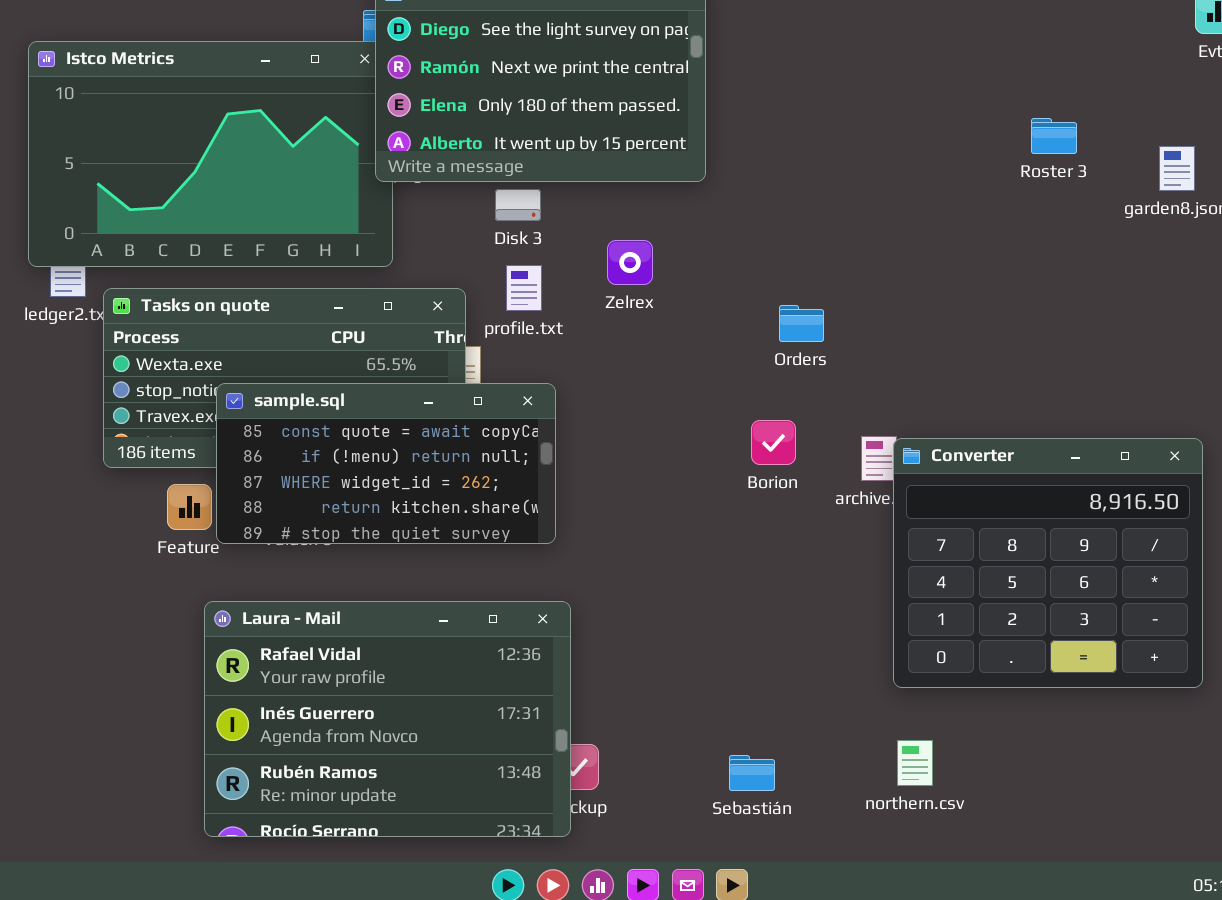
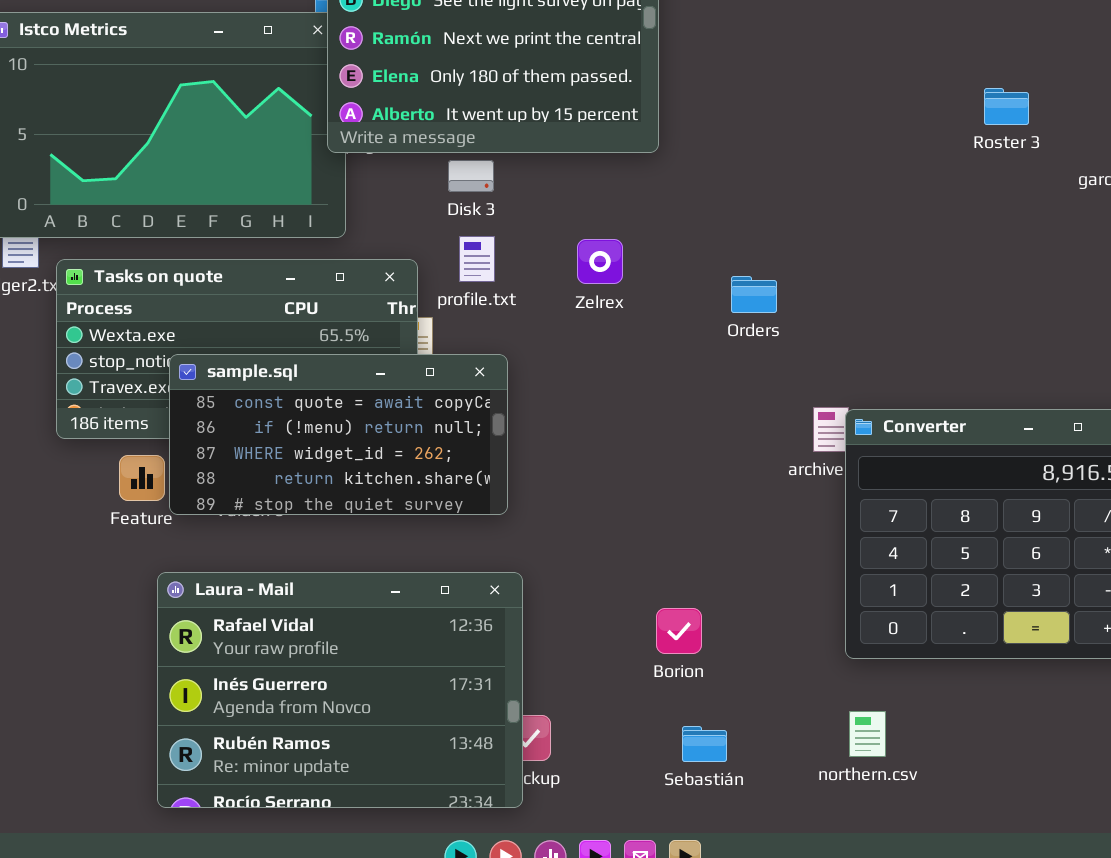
Zelrex: [607,240,653,285] -> [577,239,623,284], moved
Borion: [751,420,796,465] -> [656,608,702,654], moved

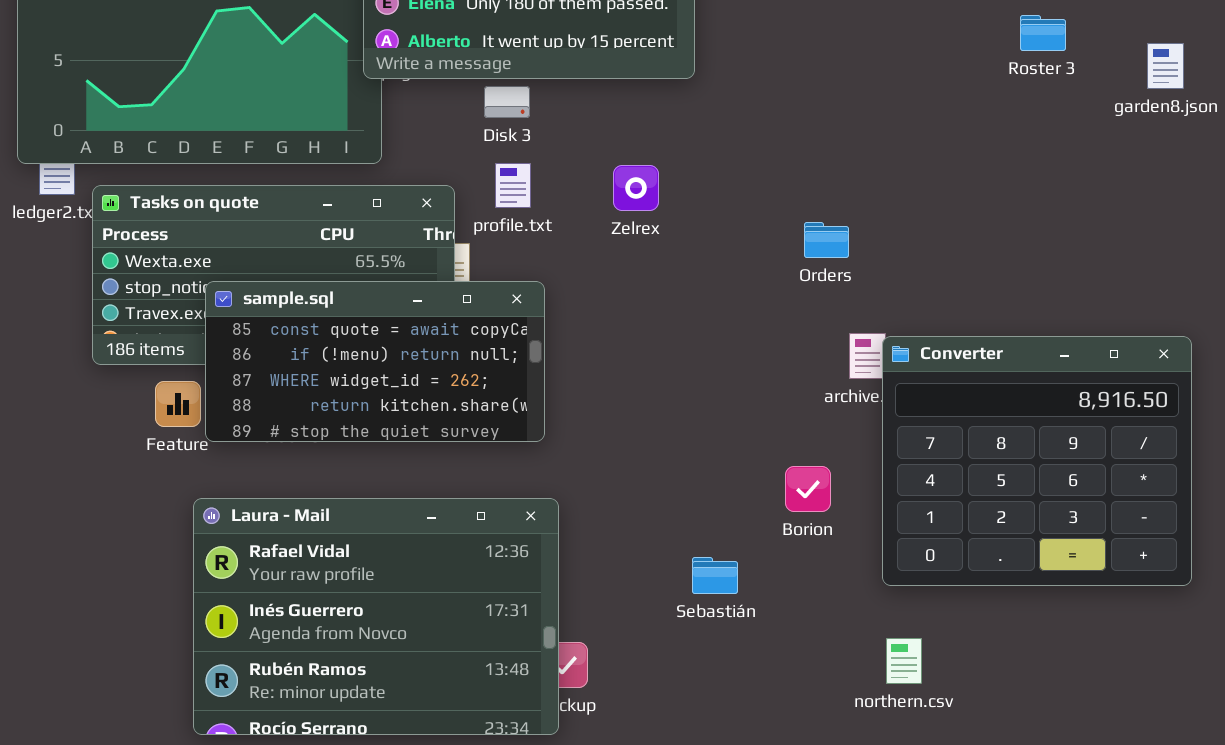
Orders: [731,276,777,313] -> [804,222,849,258], moved
Borion: [656,608,702,654] -> [785,466,831,512], moved
Sebastián: [682,726,727,762] -> [692,557,738,594], moved

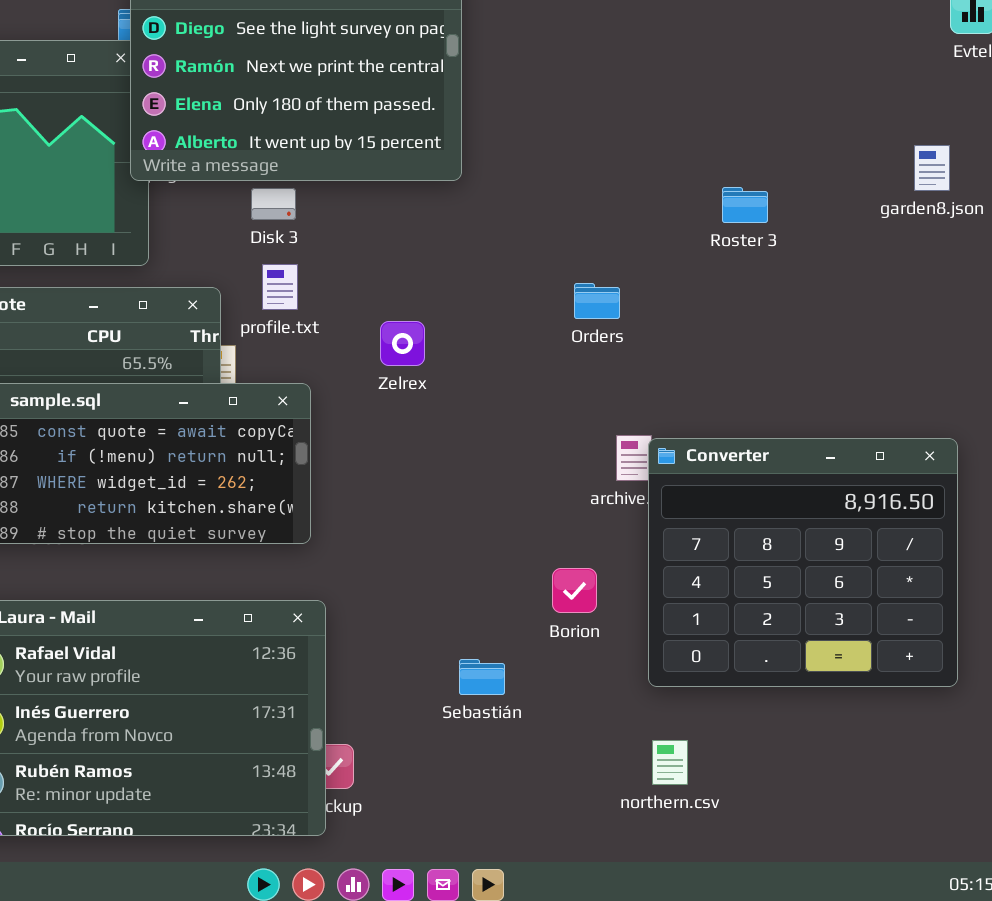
Roster 3: [1020,15,1066,51] -> [722,187,768,223], moved
Zelrex: [613,165,659,211] -> [380,321,425,366], moved
Orders: [804,222,849,258] -> [574,283,620,319], moved

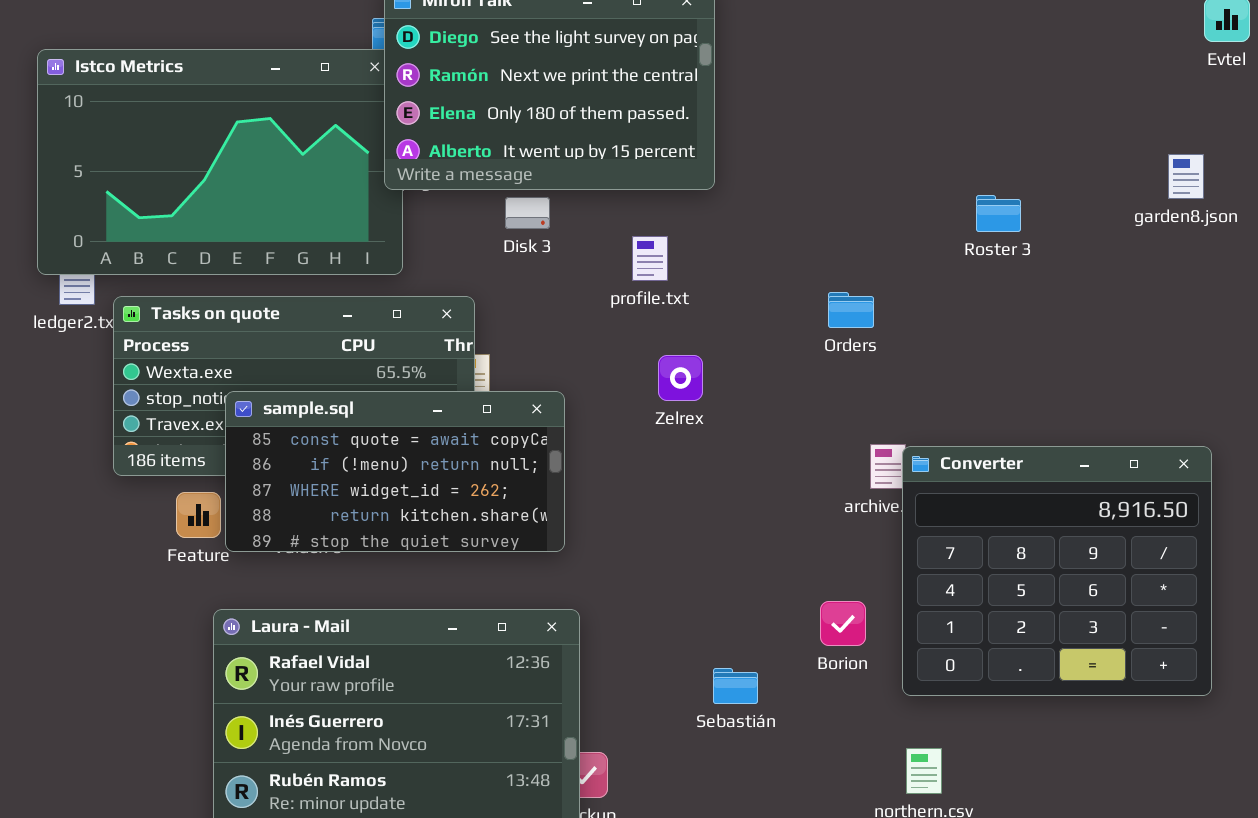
profile.txt: [262,264,298,310] -> [632,236,668,281], moved
Zelrex: [380,321,425,366] -> [658,355,703,401], moved
Borion: [552,568,597,613] -> [820,601,866,646], moved

